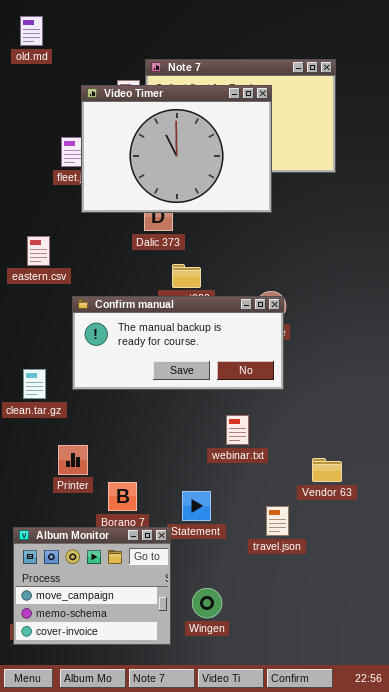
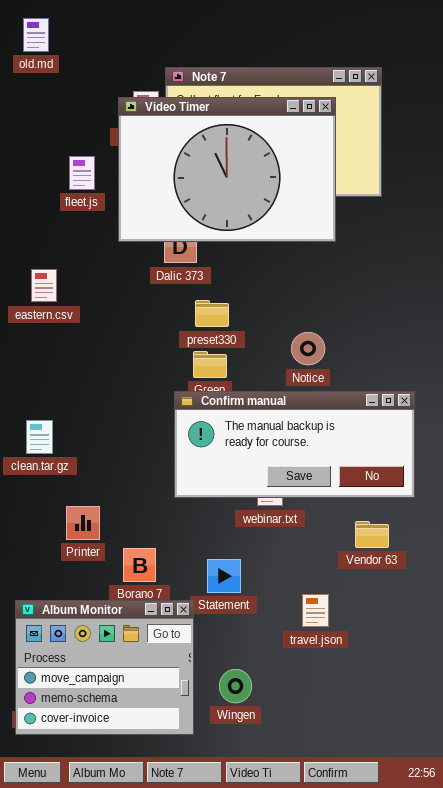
Video Timer: [81,85,272,213] -> [118,97,336,242], moved
Confirm manual: [72,296,284,390] -> [174,391,415,498], moved
travel.json: [266,506,289,536] -> [302,594,329,627], moved

